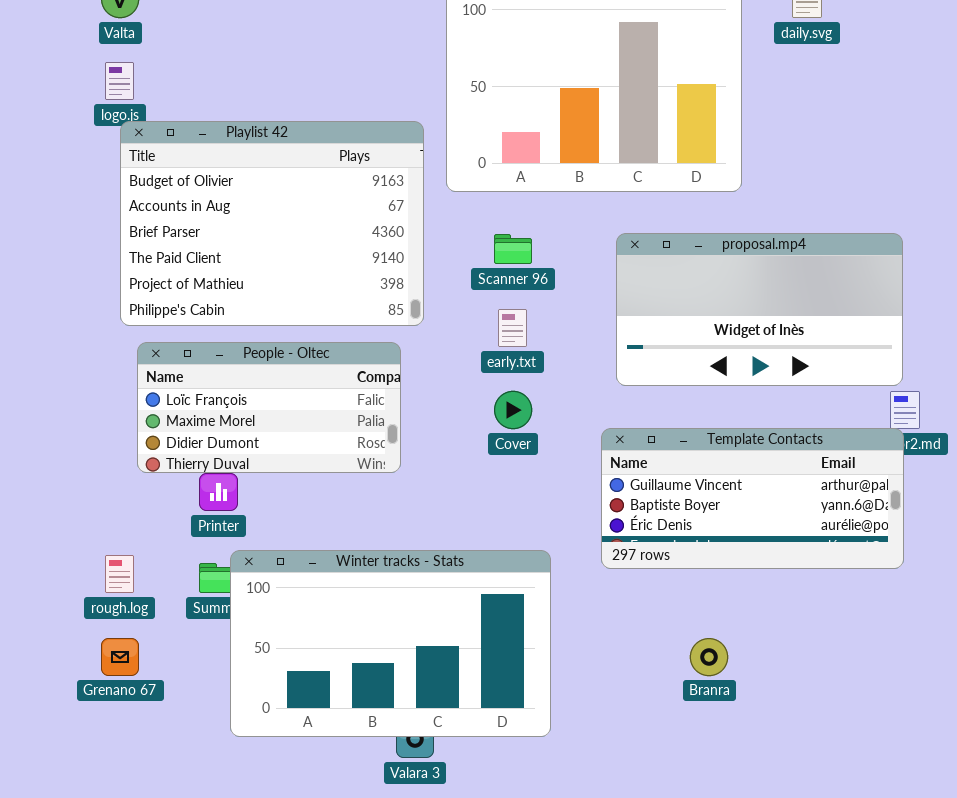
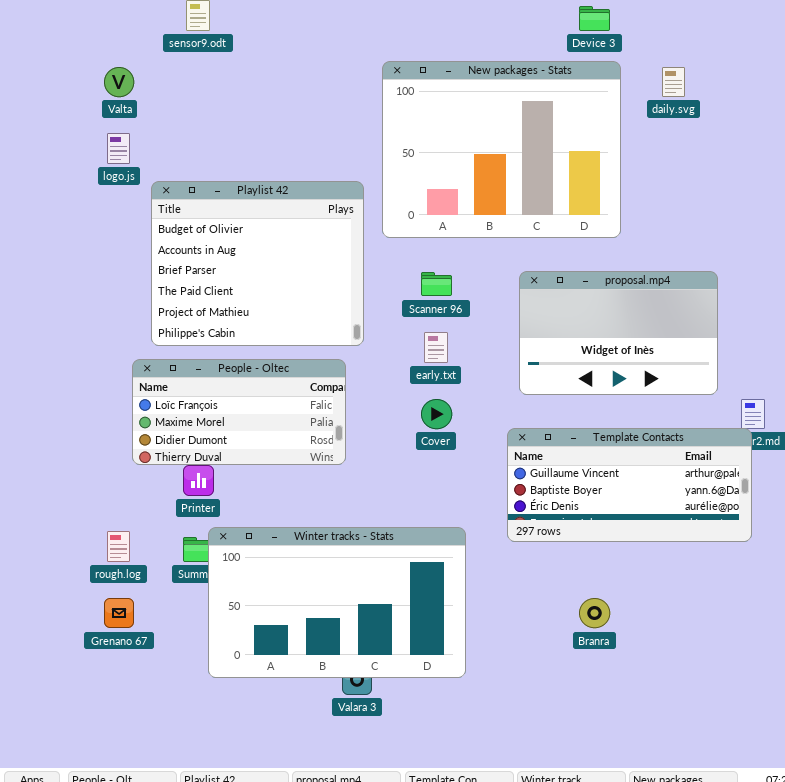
Playlist 42: [120,121,424,326] -> [151,181,364,346], resized
proposal.mp4: [616,233,903,386] -> [519,271,718,395], resized

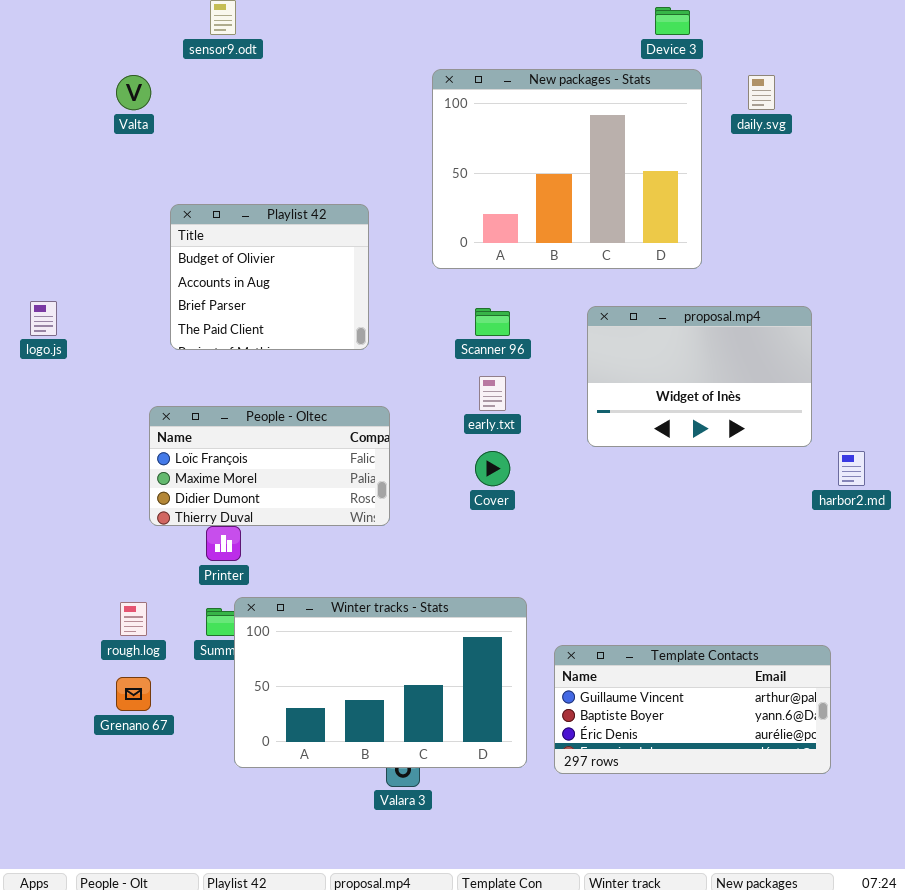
logo.js: [107,133,130,164] -> [30,301,57,336], moved
Playlist 42: [151,181,364,346] -> [170,204,369,350], resized
Template Contacts: [507,428,752,542] -> [554,645,831,774], moved

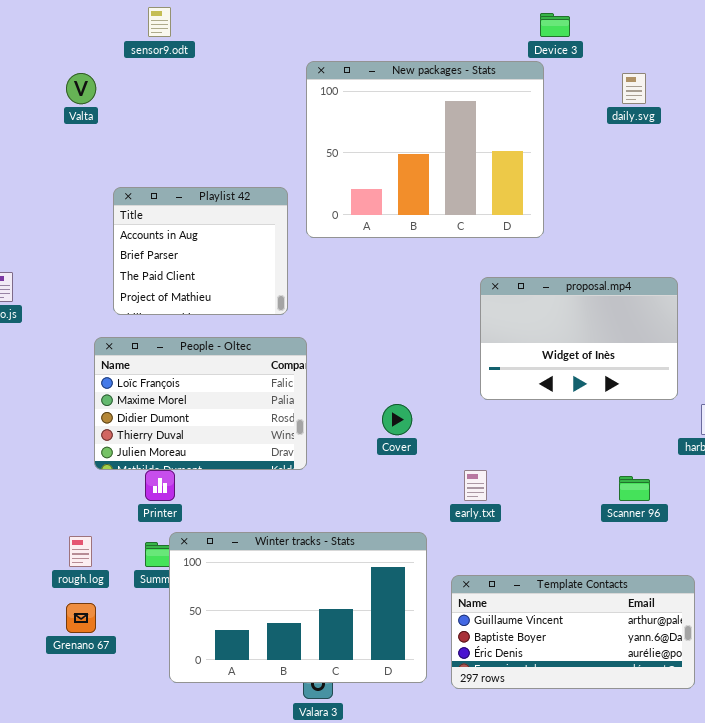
New packages - Stats: [432,69,702,269] -> [306,61,544,238], moved
Playlist 42: [170,204,369,350] -> [113,187,288,315], scrolled down 1 row
Scanner 96: [475,308,510,336] -> [619,476,650,501], moved
early.txt: [479,376,506,411] -> [464,470,487,501], moved
People - Oltec: [149,406,390,526] -> [94,337,307,470], resized

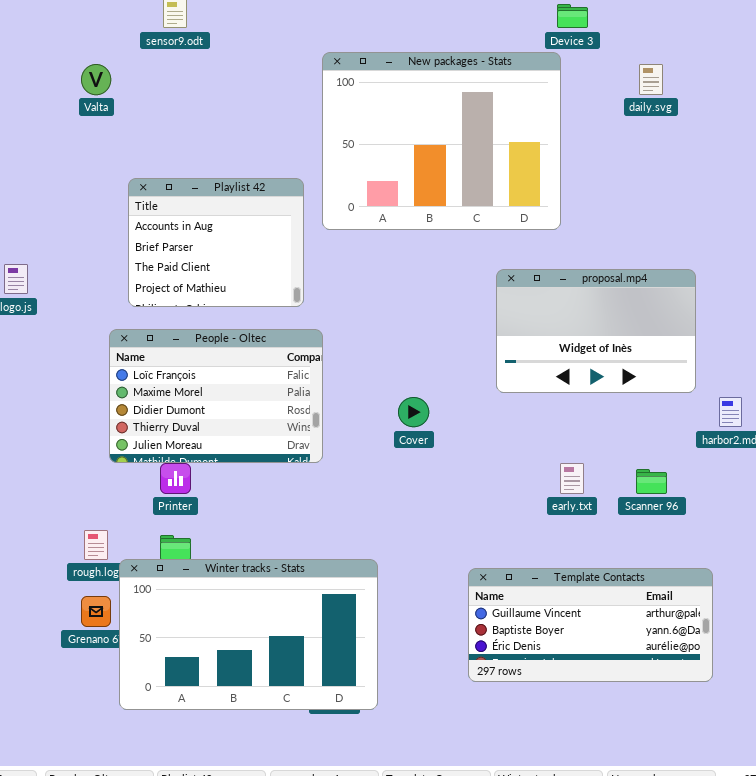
early.txt: [464,470,487,501] -> [560,463,584,494], moved
Winter tracks - Stats: [169,532,427,683] -> [119,559,378,710], moved

